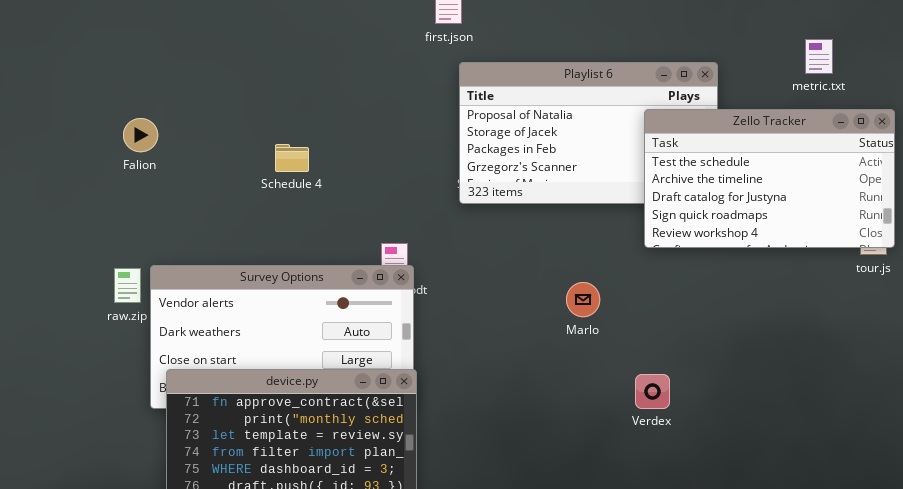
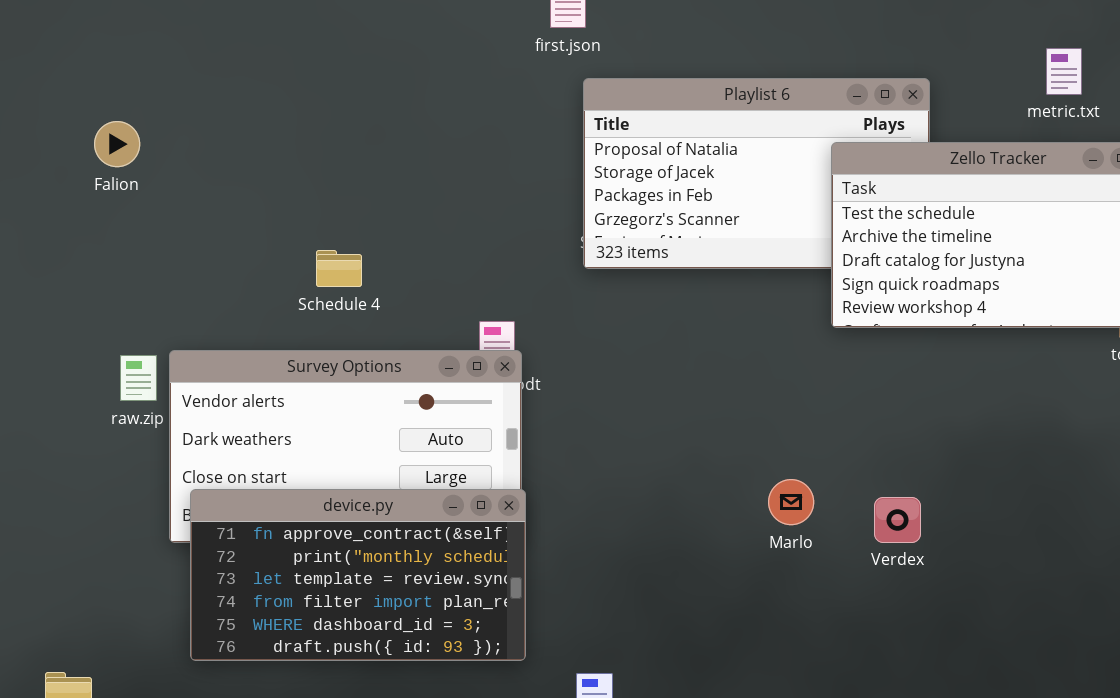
Falion: [123,118,158,152] -> [94,121,140,167], moved
Schedule 4: [275,144,309,172] -> [316,250,362,287], moved
Marlo: [566,282,600,317] -> [768,479,814,525], moved
Verdex: [635,374,670,409] -> [874,497,921,543], moved

